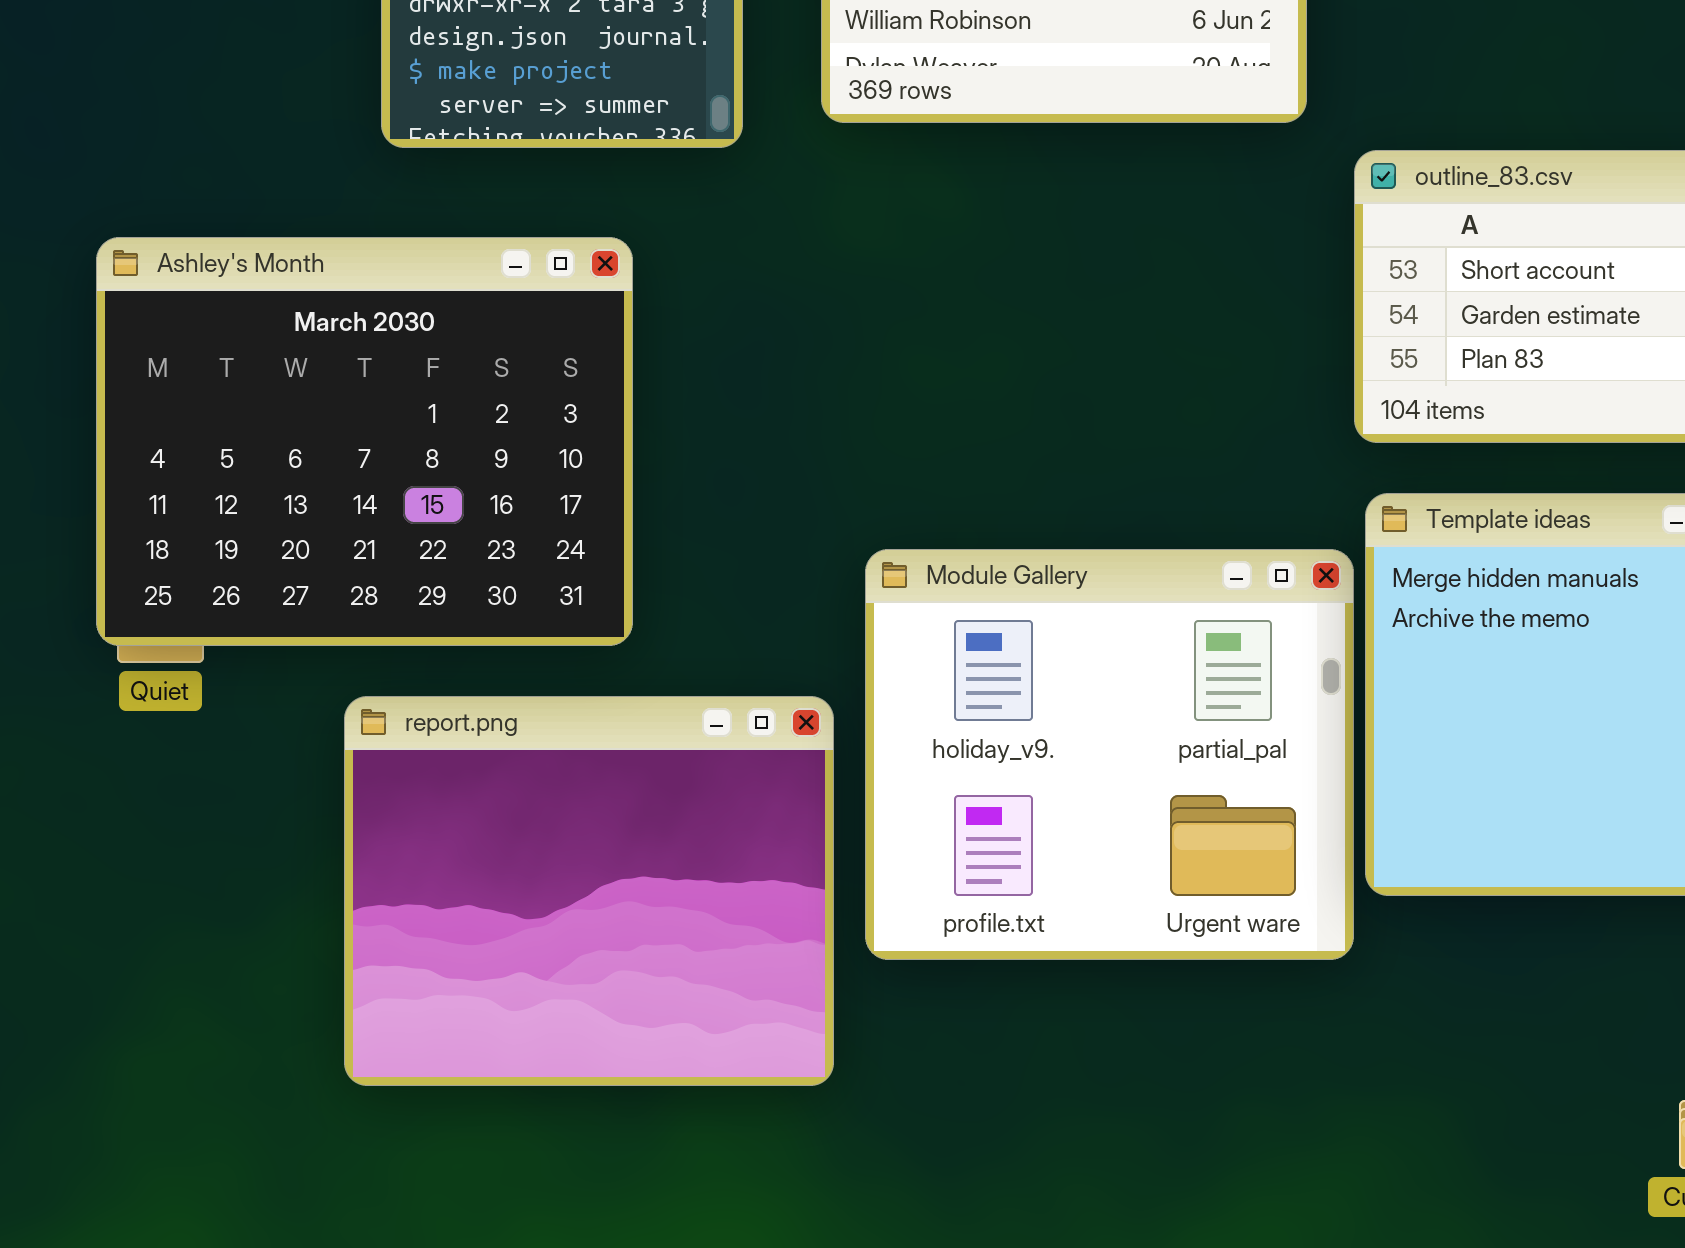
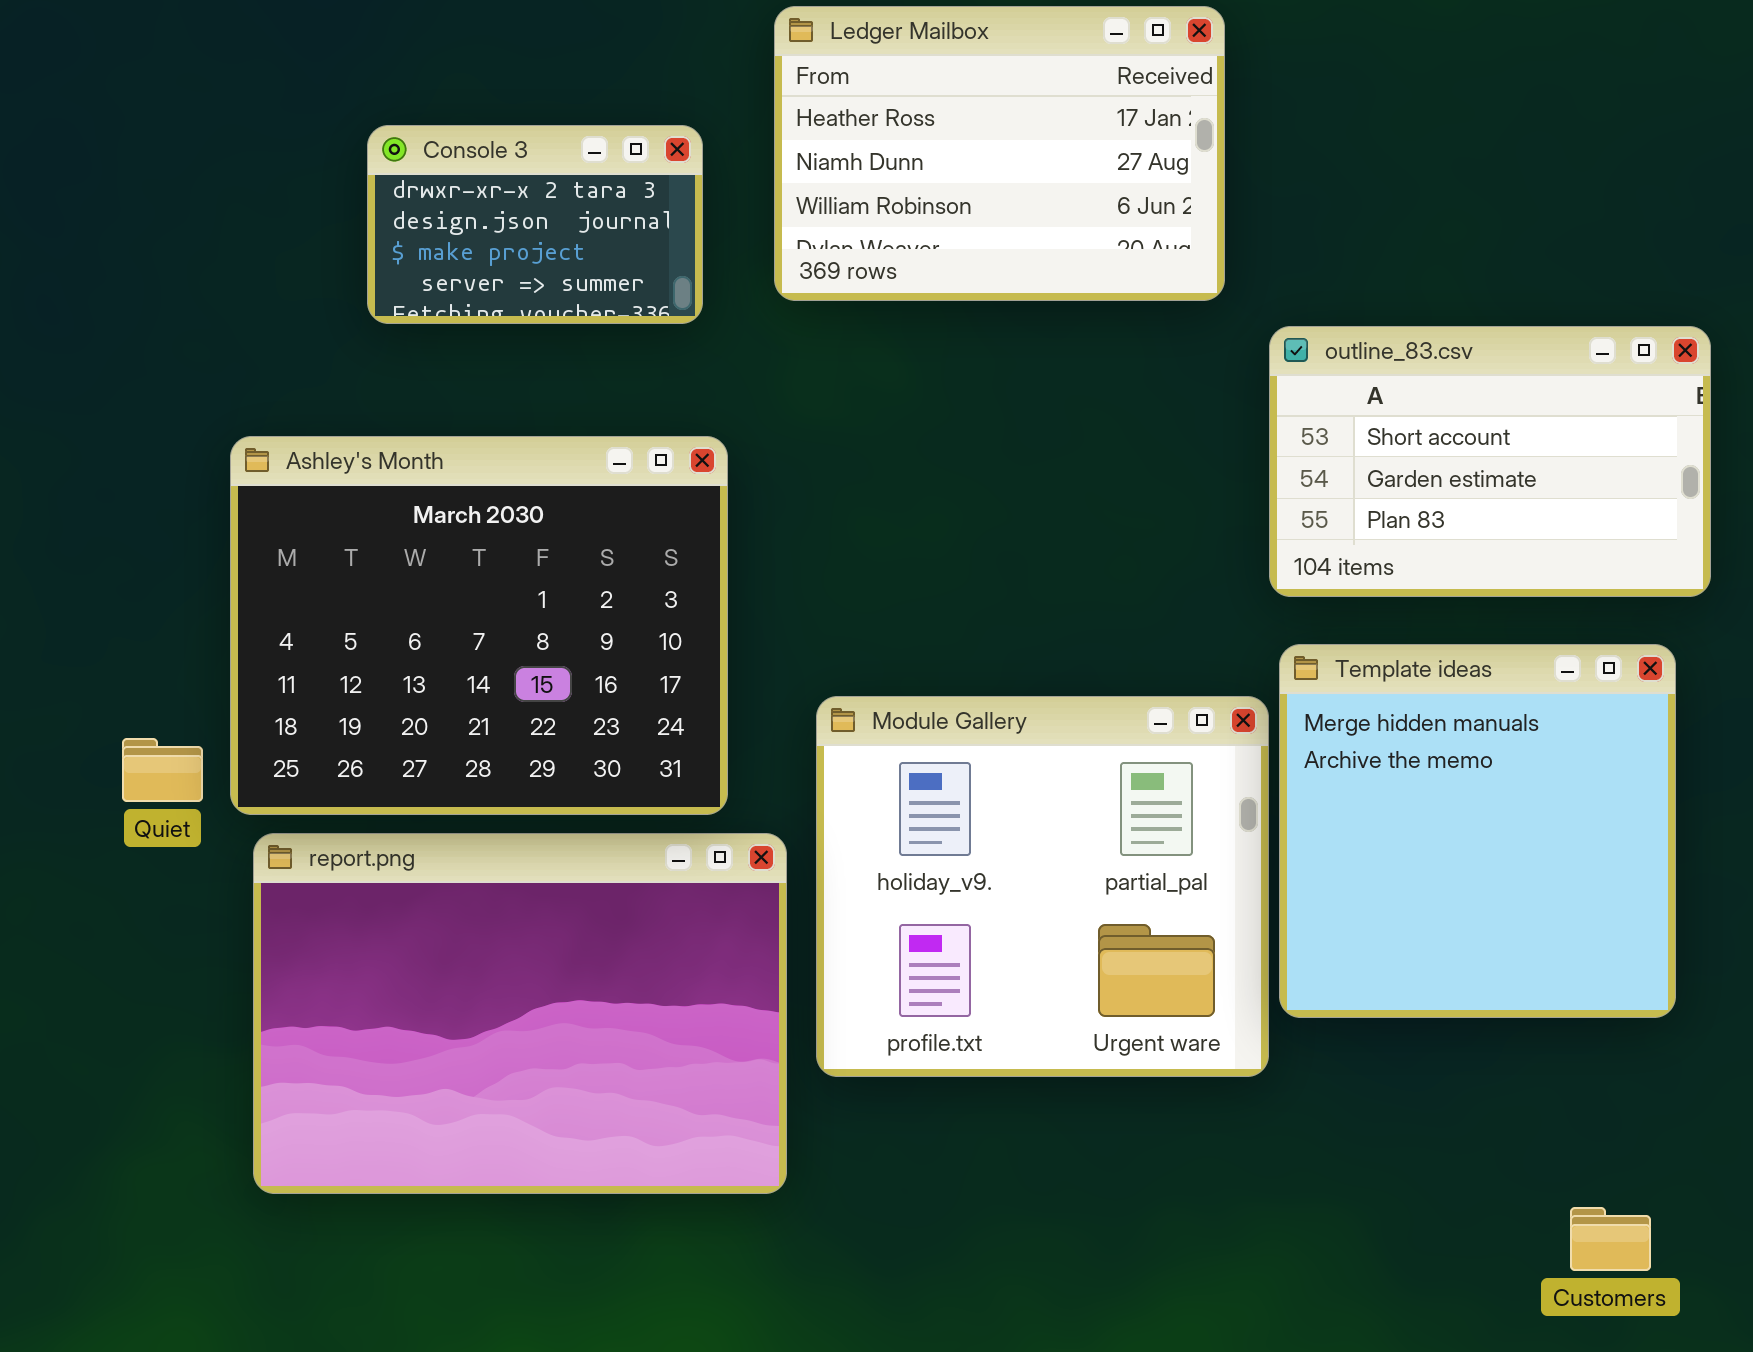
Ashley's Month: [96,237,633,646] -> [230,436,728,815], moved
report.png: [344,696,834,1086] -> [253,833,787,1194], resized

